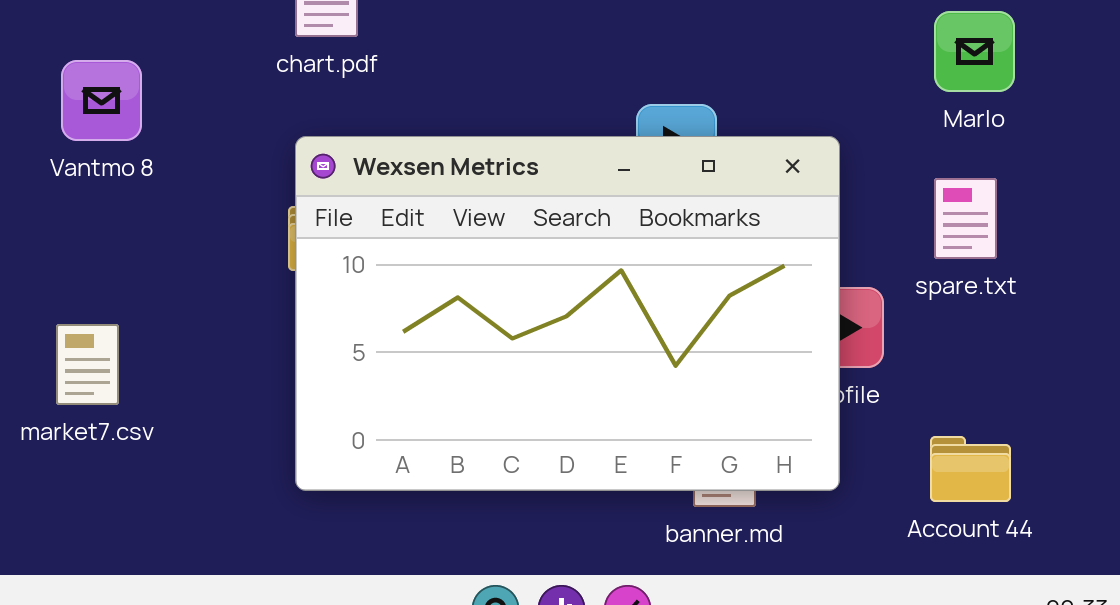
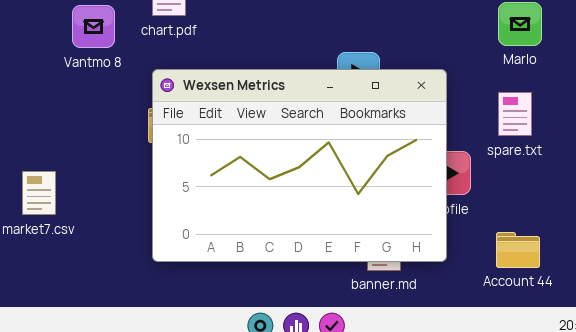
Vantmo 8: [61,60,142,141] -> [72,5,115,48], moved

